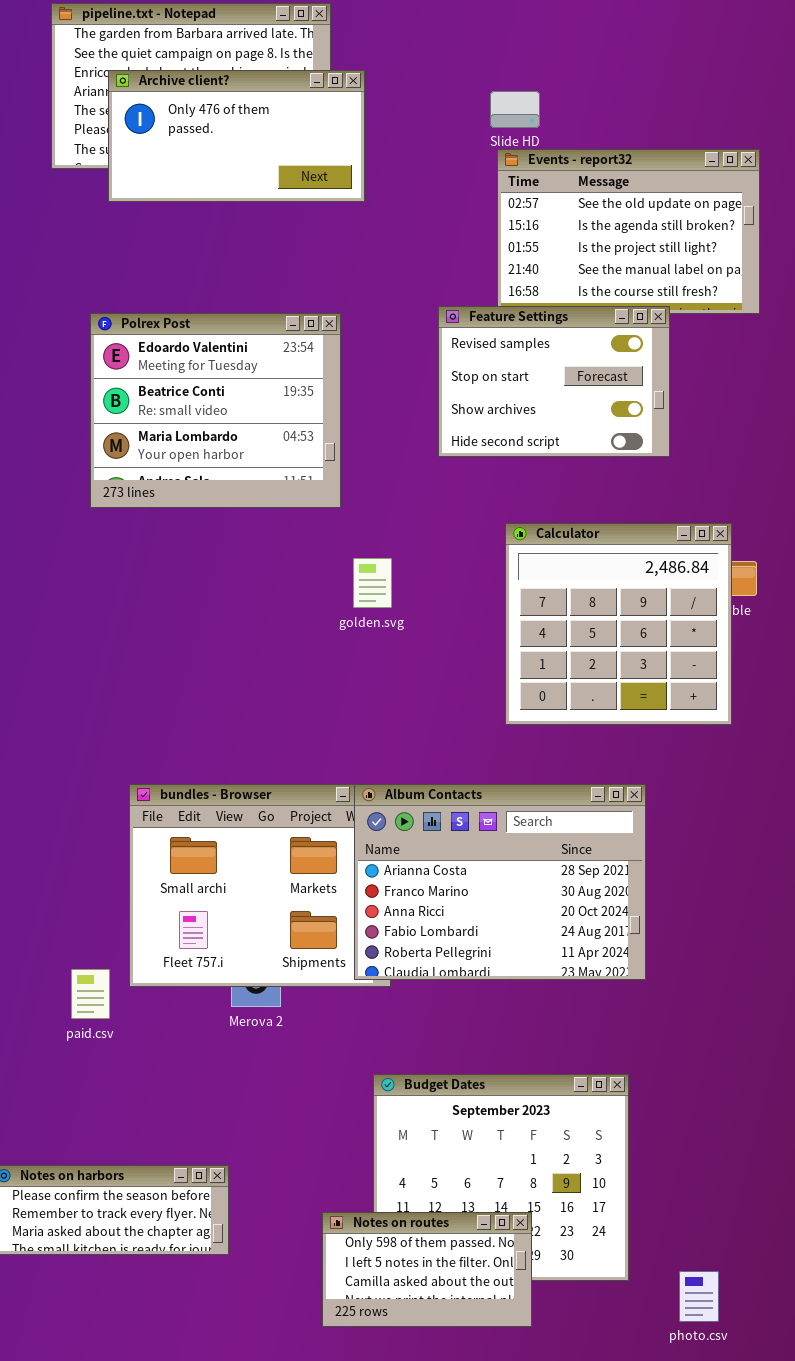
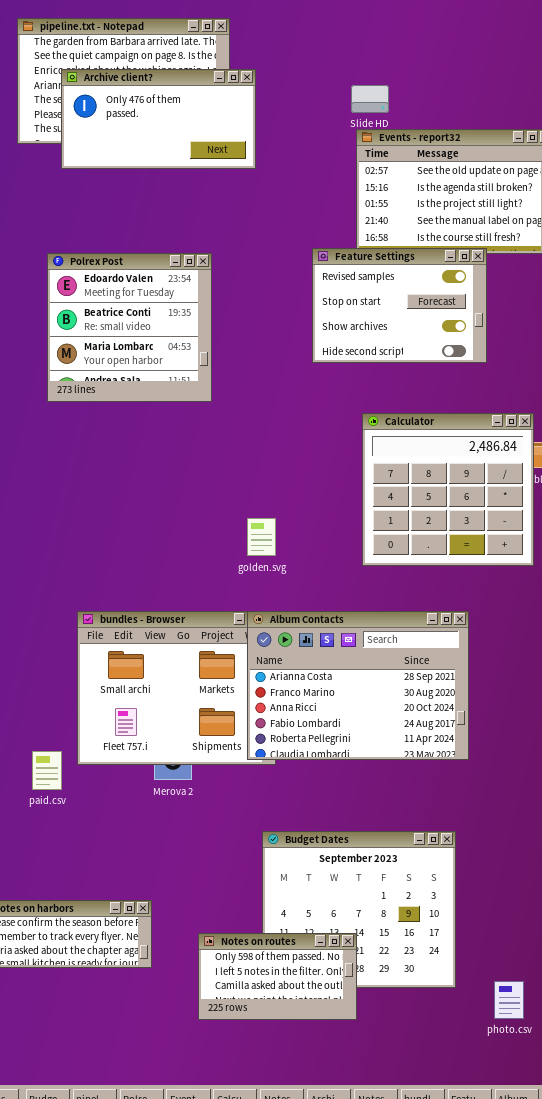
Polrex Post: [90,313,341,508] -> [47,253,212,402], resized
golden.svg: [353,558,392,608] -> [247,518,276,556], moved
Notes on routes: [322,1212,532,1327] -> [198,933,357,1020], moved

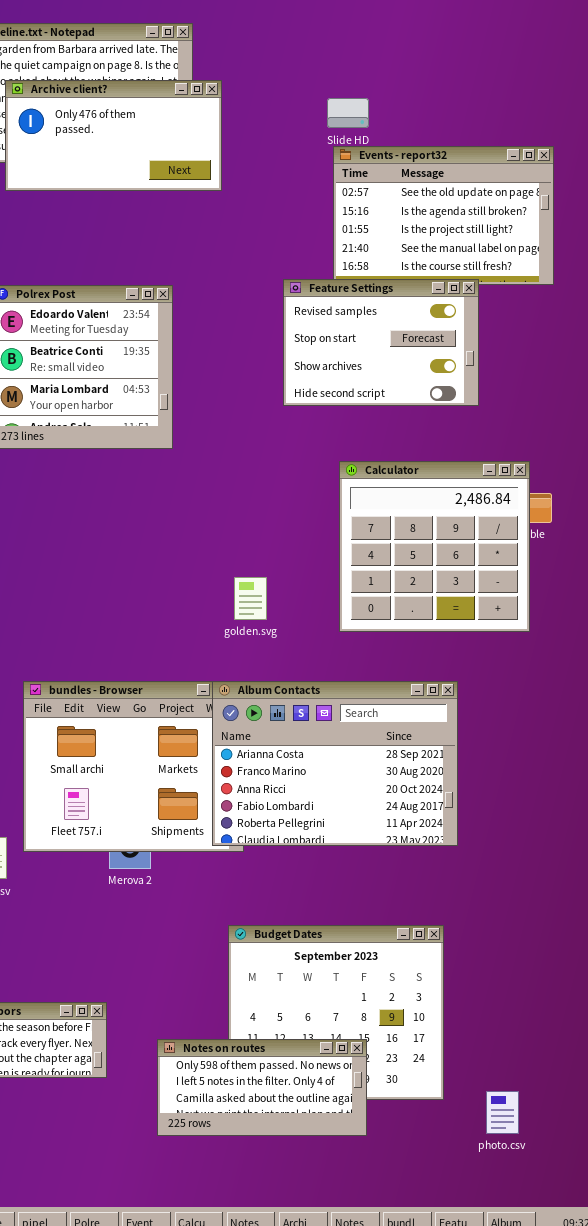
golden.svg: [247,518,276,556] -> [234,577,267,620], moved
Notes on routes: [198,933,357,1020] -> [157,1039,367,1136], resized

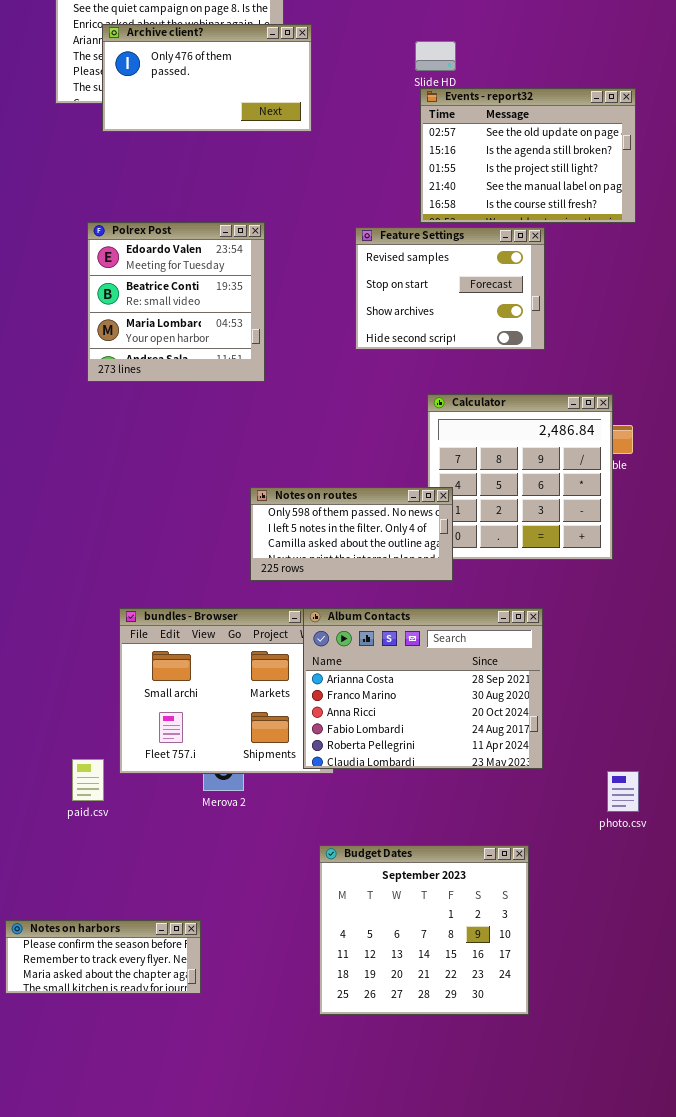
Feature Settings: [283,279,479,406] -> [355,227,545,350], moved
Notes on routes: [157,1039,367,1136] -> [250,487,453,581], moved
photo.csv: [486,1091,519,1134] -> [607,771,639,812], moved

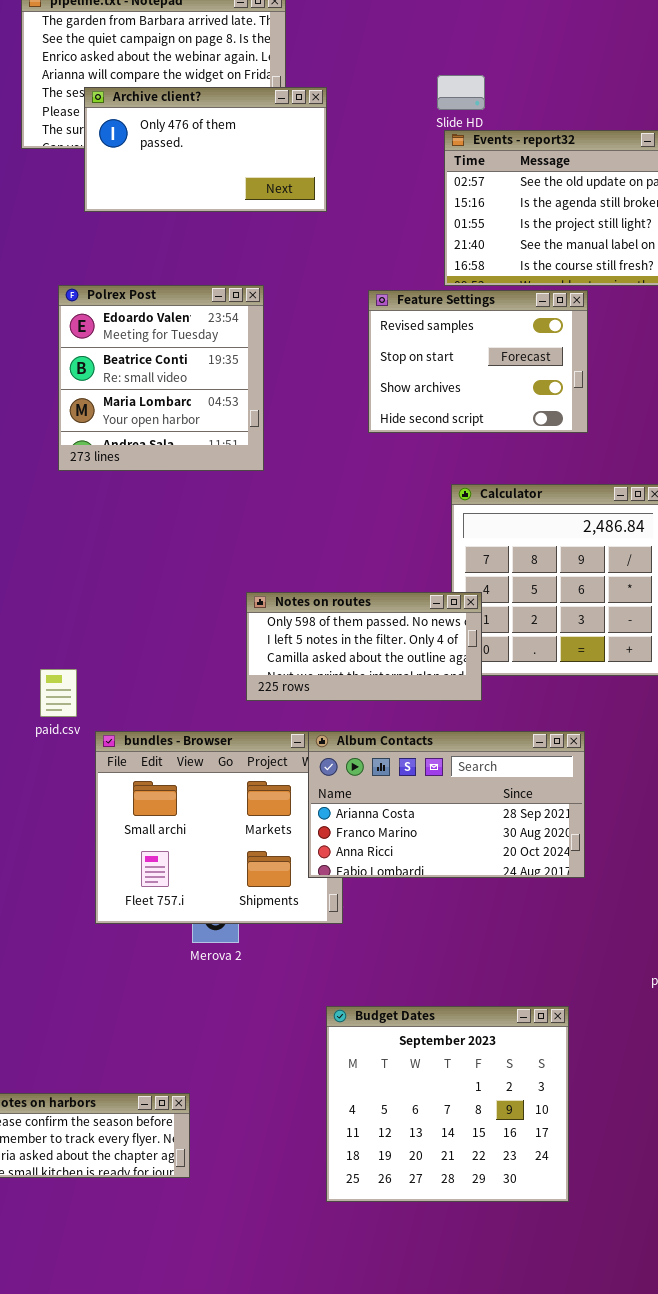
Archive client?: [102,24,312,132] -> [84,87,327,212], moved
Album Contacts: [303,608,543,769] -> [308,731,585,878], resized
paid.csv: [72,759,104,801] -> [40,669,77,717], moved

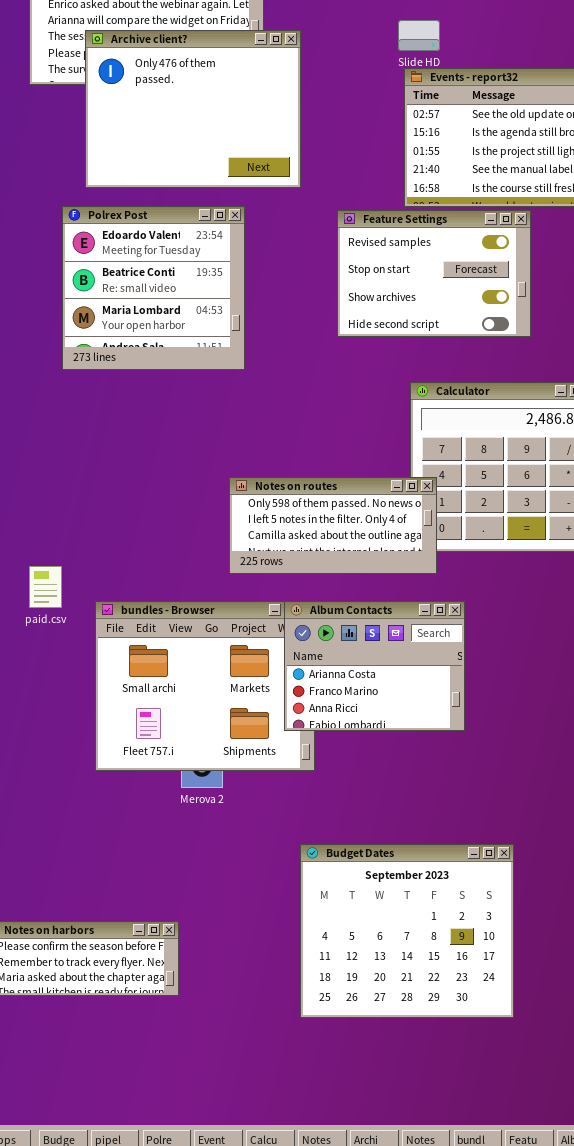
Archive client?: [84,87,327,212] -> [85,30,301,188], resized
paid.csv: [40,669,77,717] -> [29,566,62,608], moved
Album Contacts: [308,731,585,878] -> [284,601,465,731], resized

